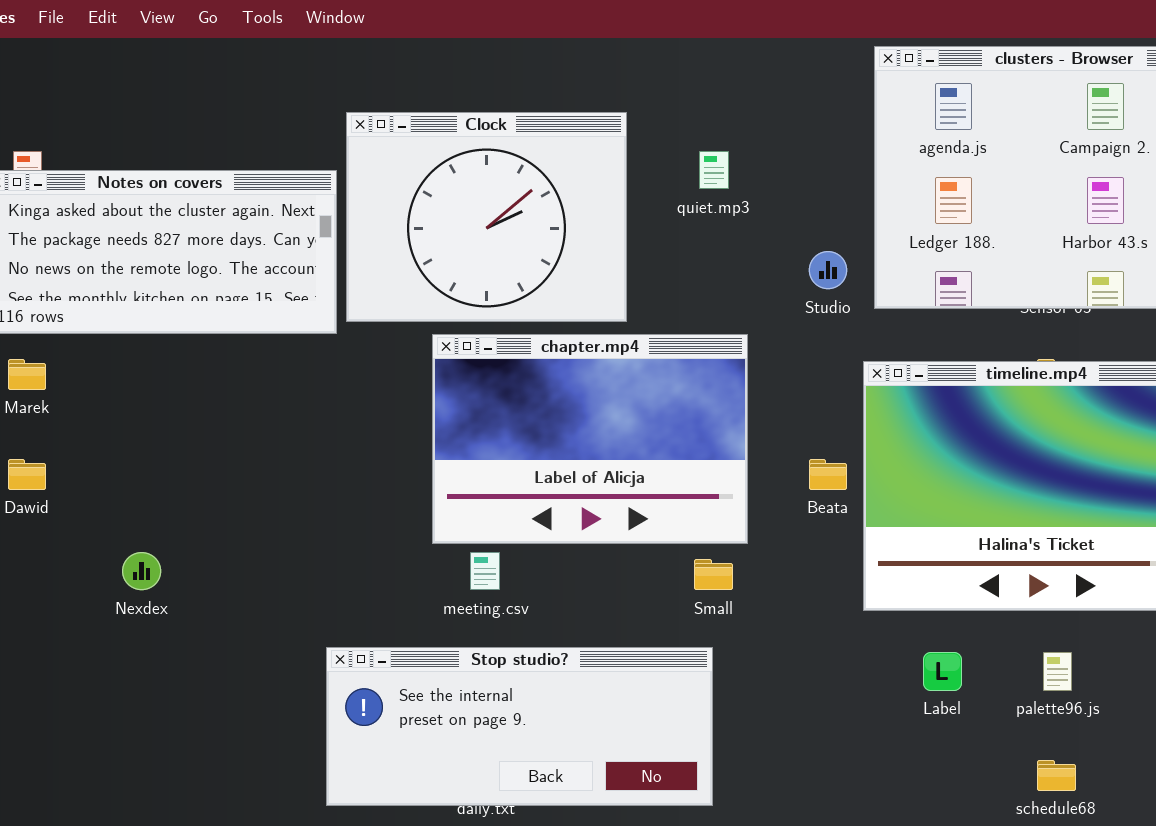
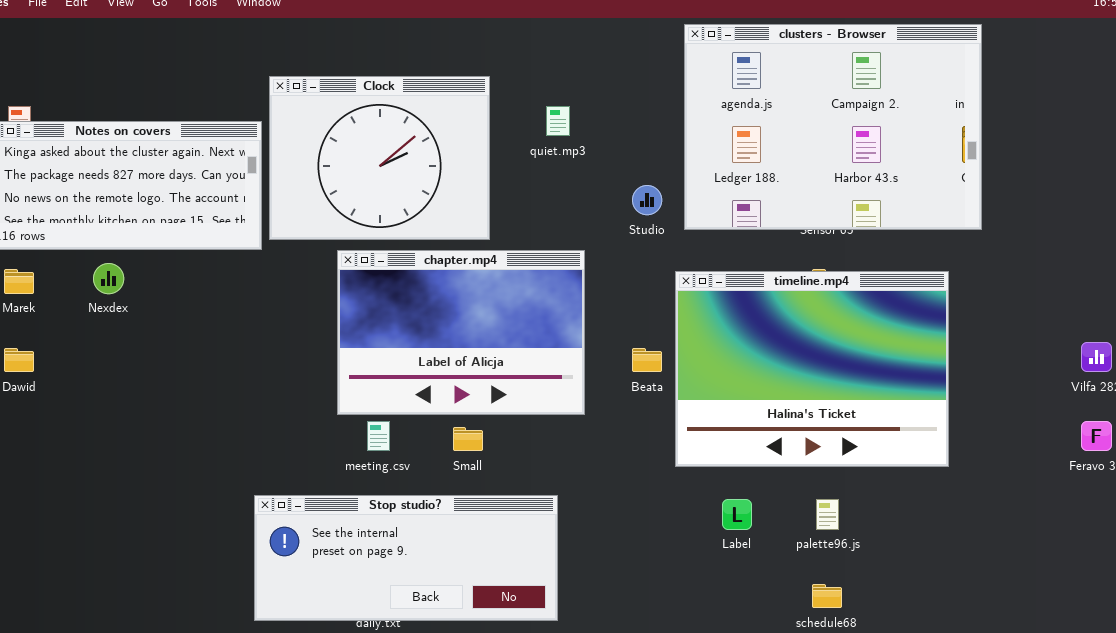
Nexdex: [122,552,161,590] -> [93,263,124,294], moved
Small: [694,559,733,590] -> [453,427,483,451], moved

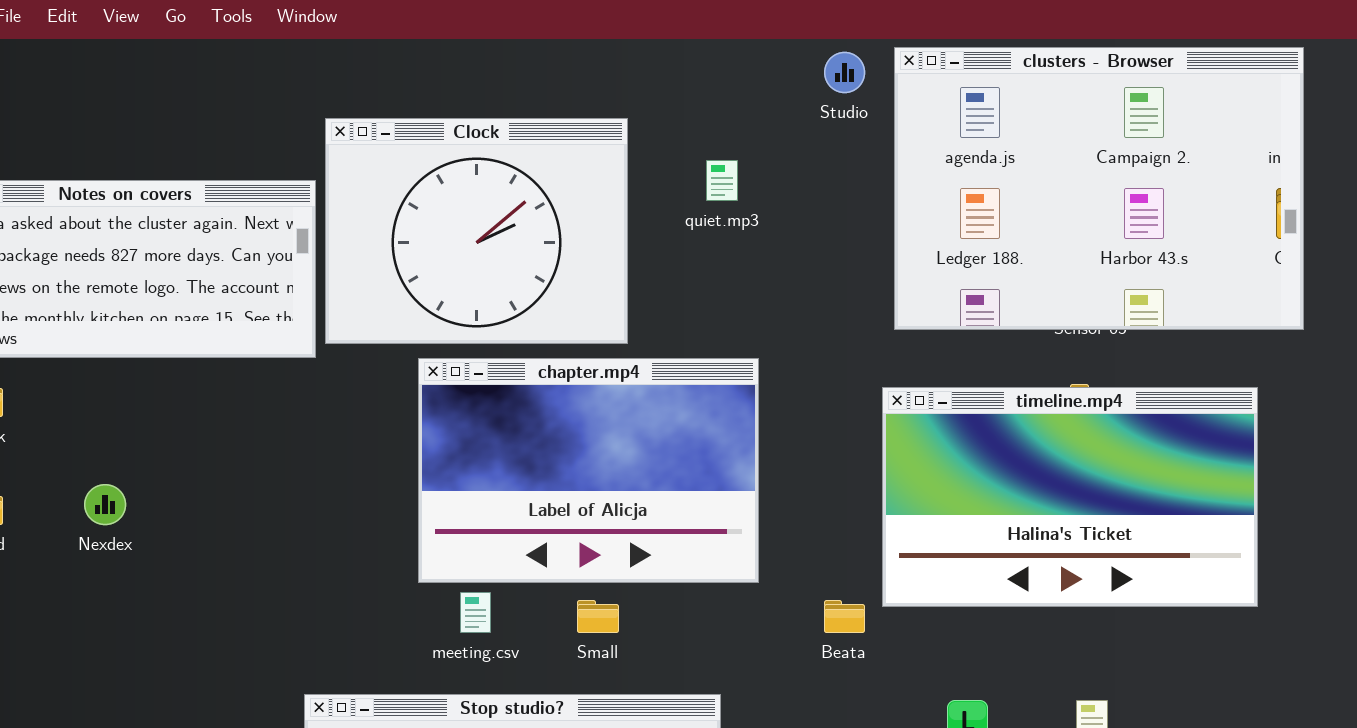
Studio: [632,185,662,215] -> [824,52,865,93], moved
Nexdex: [93,263,124,294] -> [84,484,126,525], moved
timeline.mp4: [675,271,949,467] -> [882,387,1258,607], resized
Beata: [632,348,662,372] -> [824,600,865,633], moved

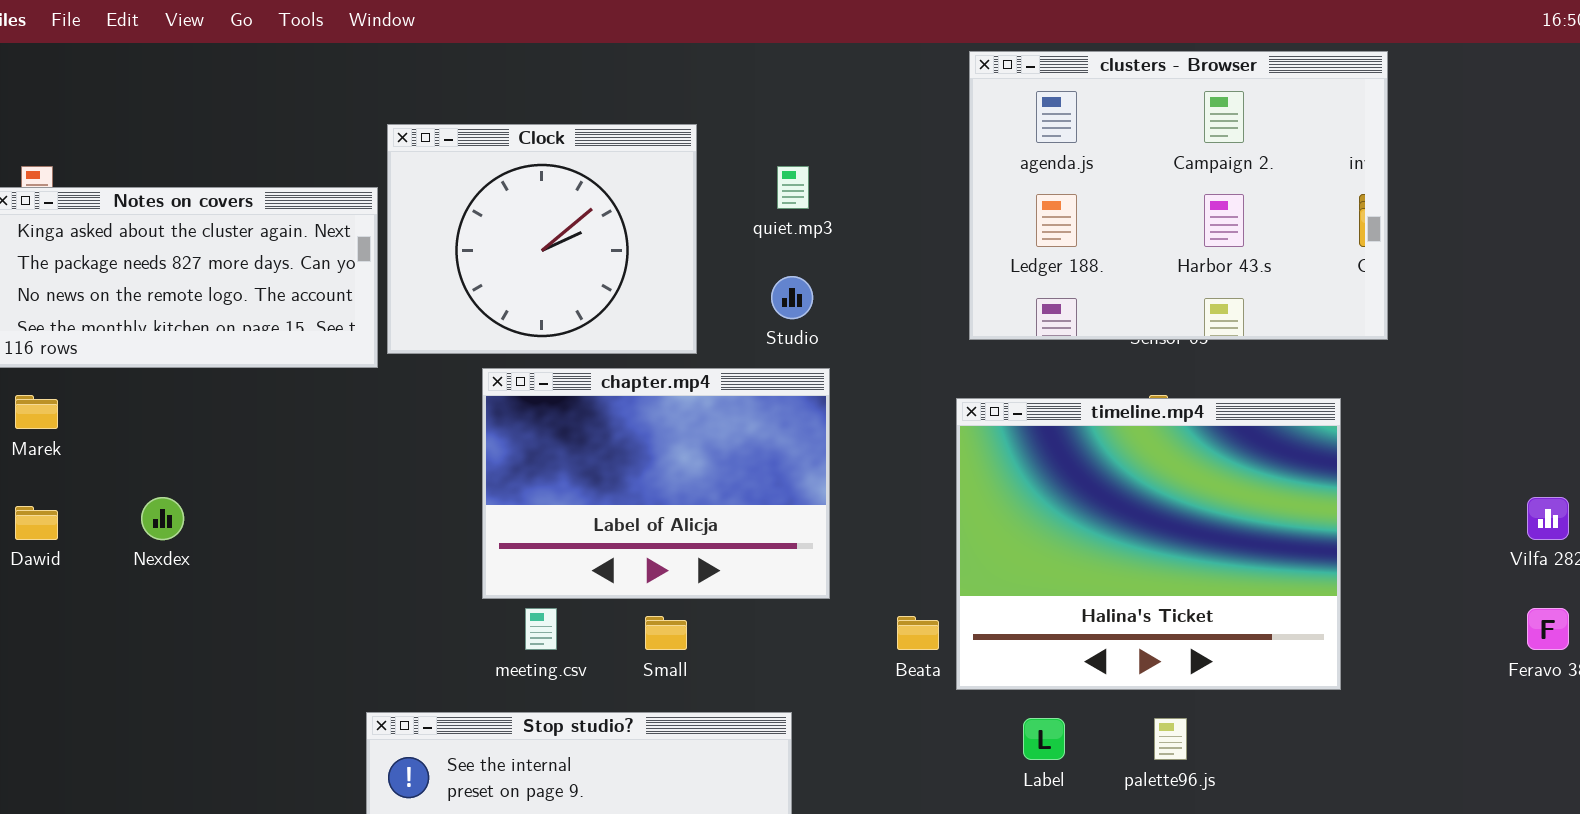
Studio: [824,52,865,93] -> [771,276,813,319], moved
timeline.mp4: [882,387,1258,607] -> [956,398,1341,690], resized

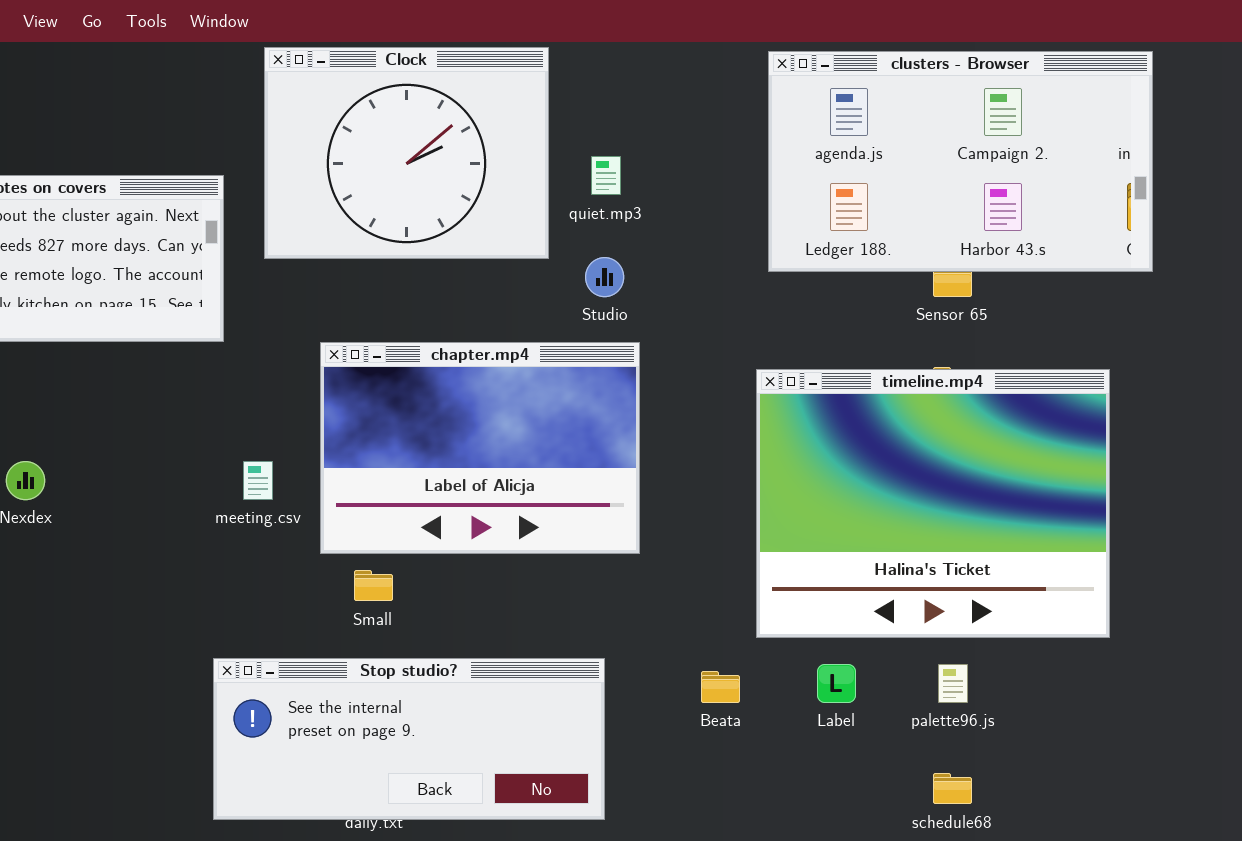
clusters - Browser: [969,51,1388,340] -> [768,51,1153,272], resized
Clock: [387,124,697,354] -> [264,47,549,259], moved
meeting.csv: [525,608,557,650] -> [243,461,273,500], moved
Small: [645,616,687,650] -> [354,570,393,601], moved
Beata: [897,616,939,650] -> [701,671,740,703], moved

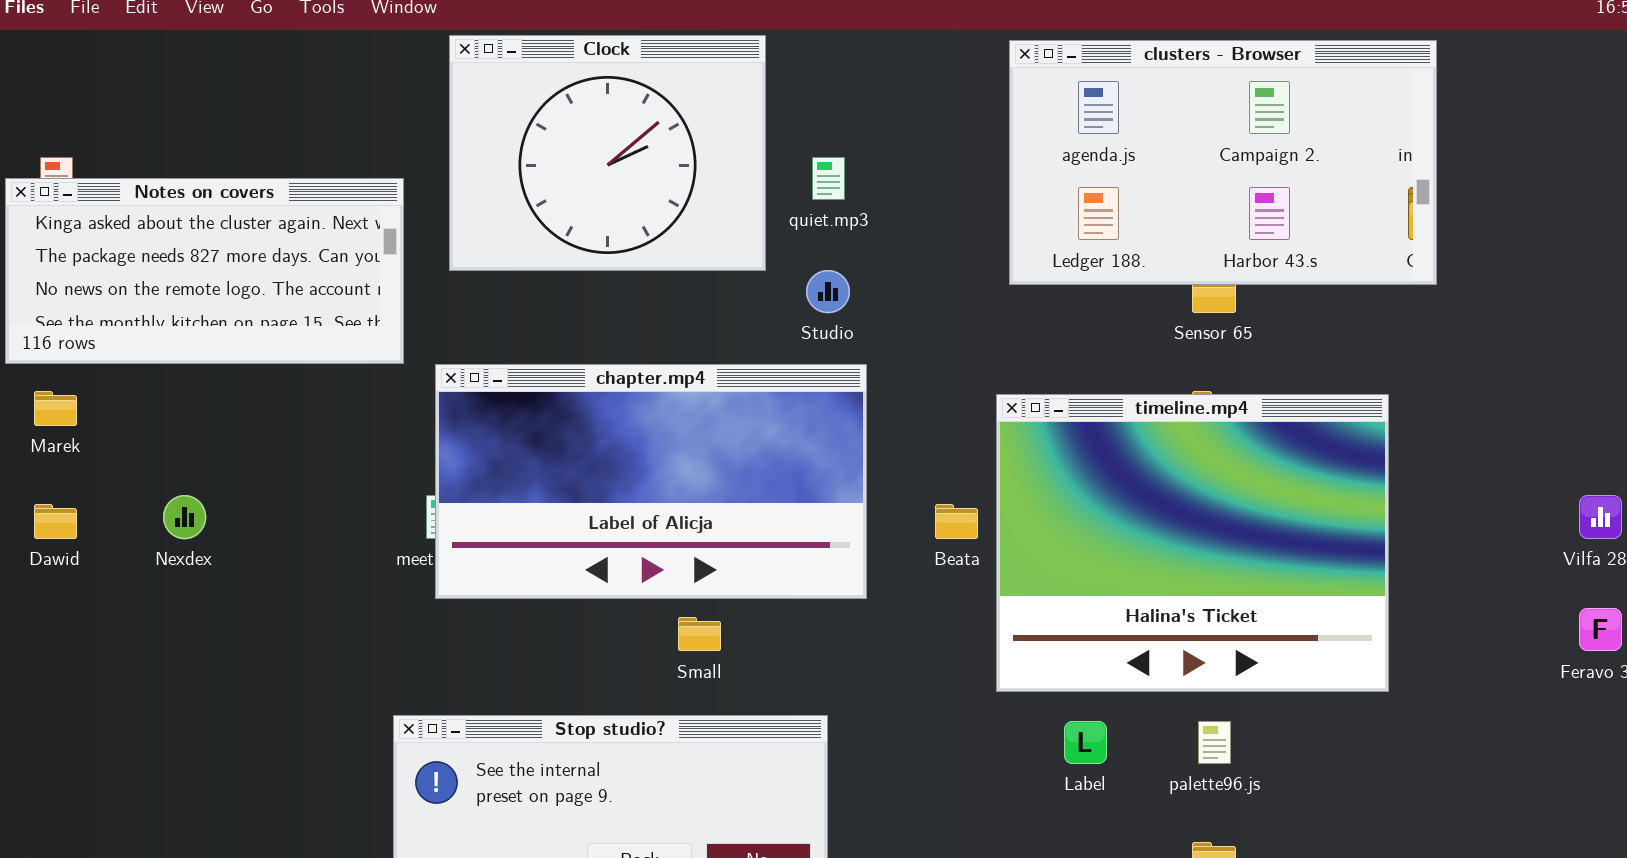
chapter.mp4: [320,342,640,554] -> [435,364,867,599], resized
Small: [354,570,393,601] -> [678,617,721,651], moved
Beata: [701,671,740,703] -> [935,504,978,539], moved

